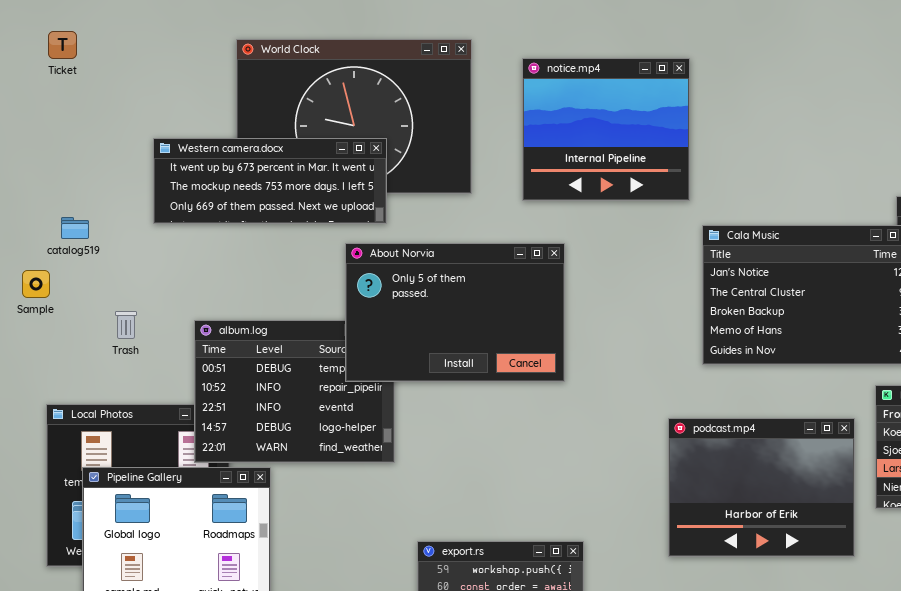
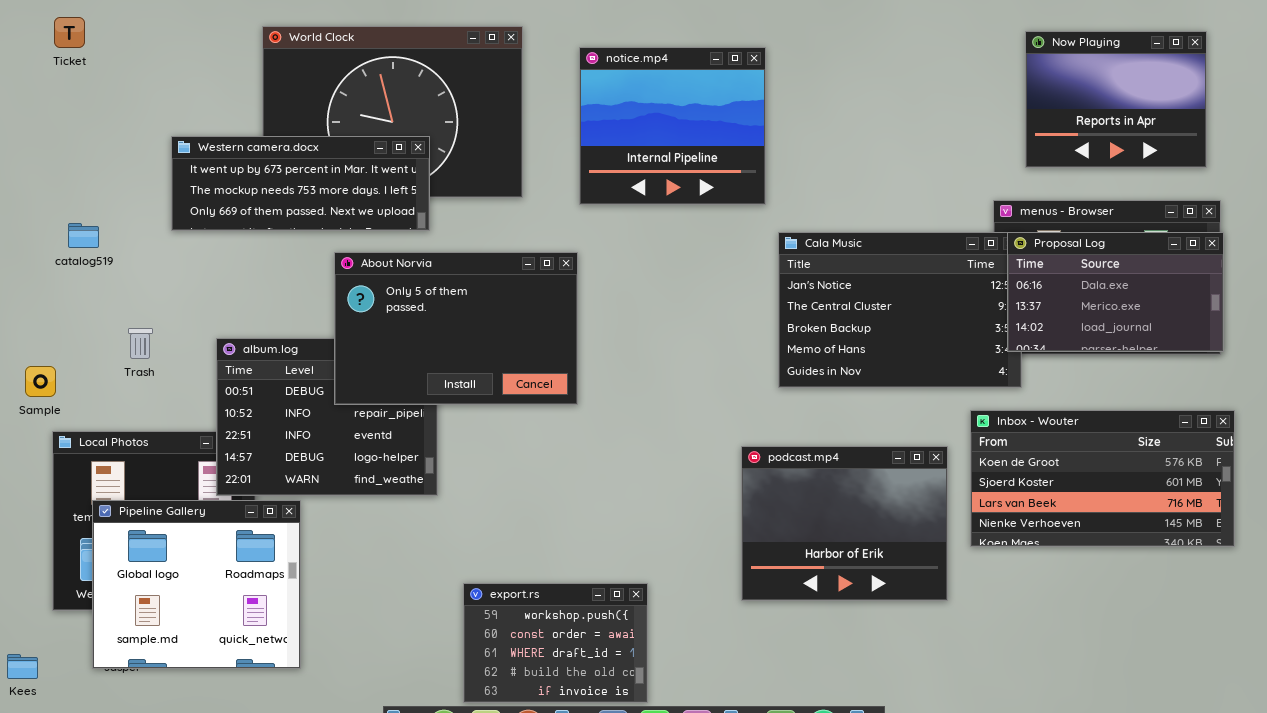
About Norvia: [345,243,565,382] -> [334,252,578,405], moved
Sample: [22,270,50,298] -> [25,366,56,397], moved

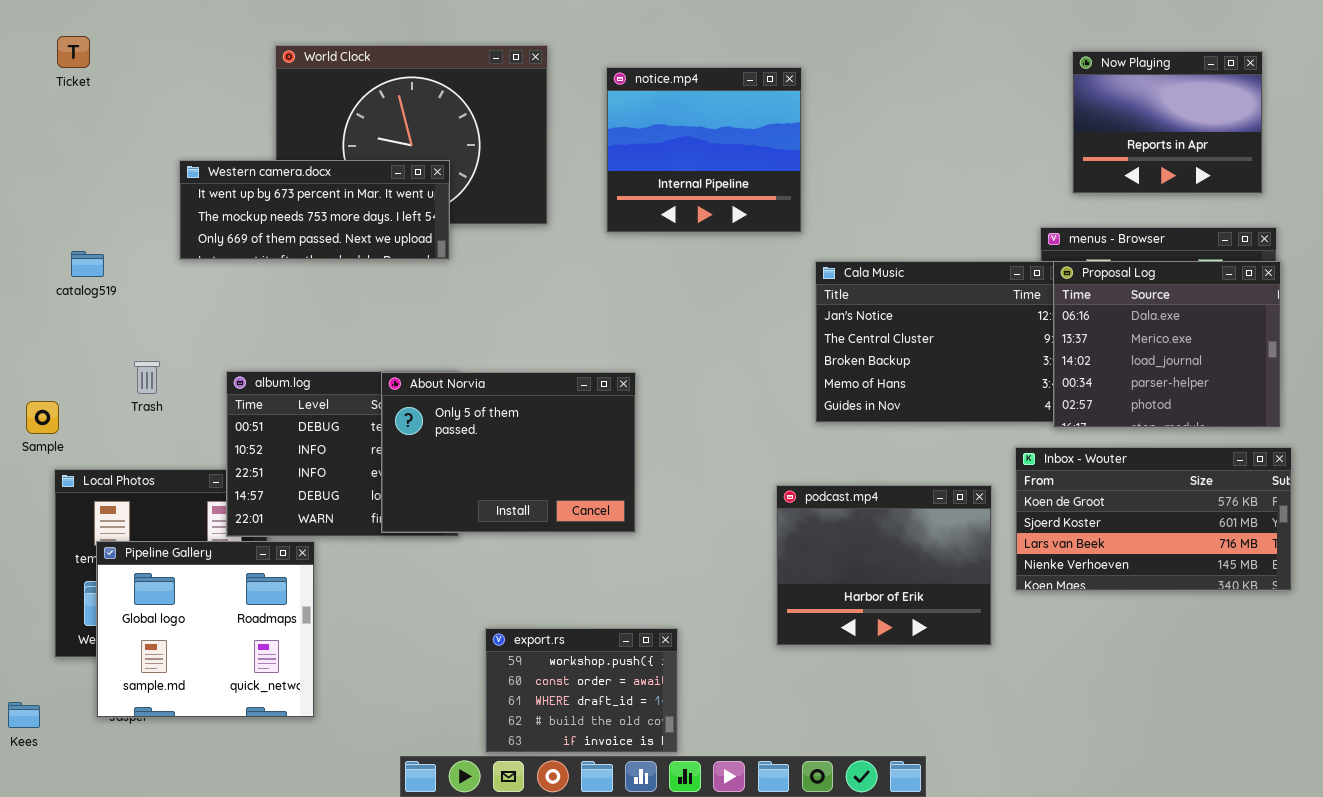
Proposal Log: [1007,232,1224,352] -> [1053,261,1281,428], resized
About Norvia: [334,252,578,405] -> [381,372,636,533], moved

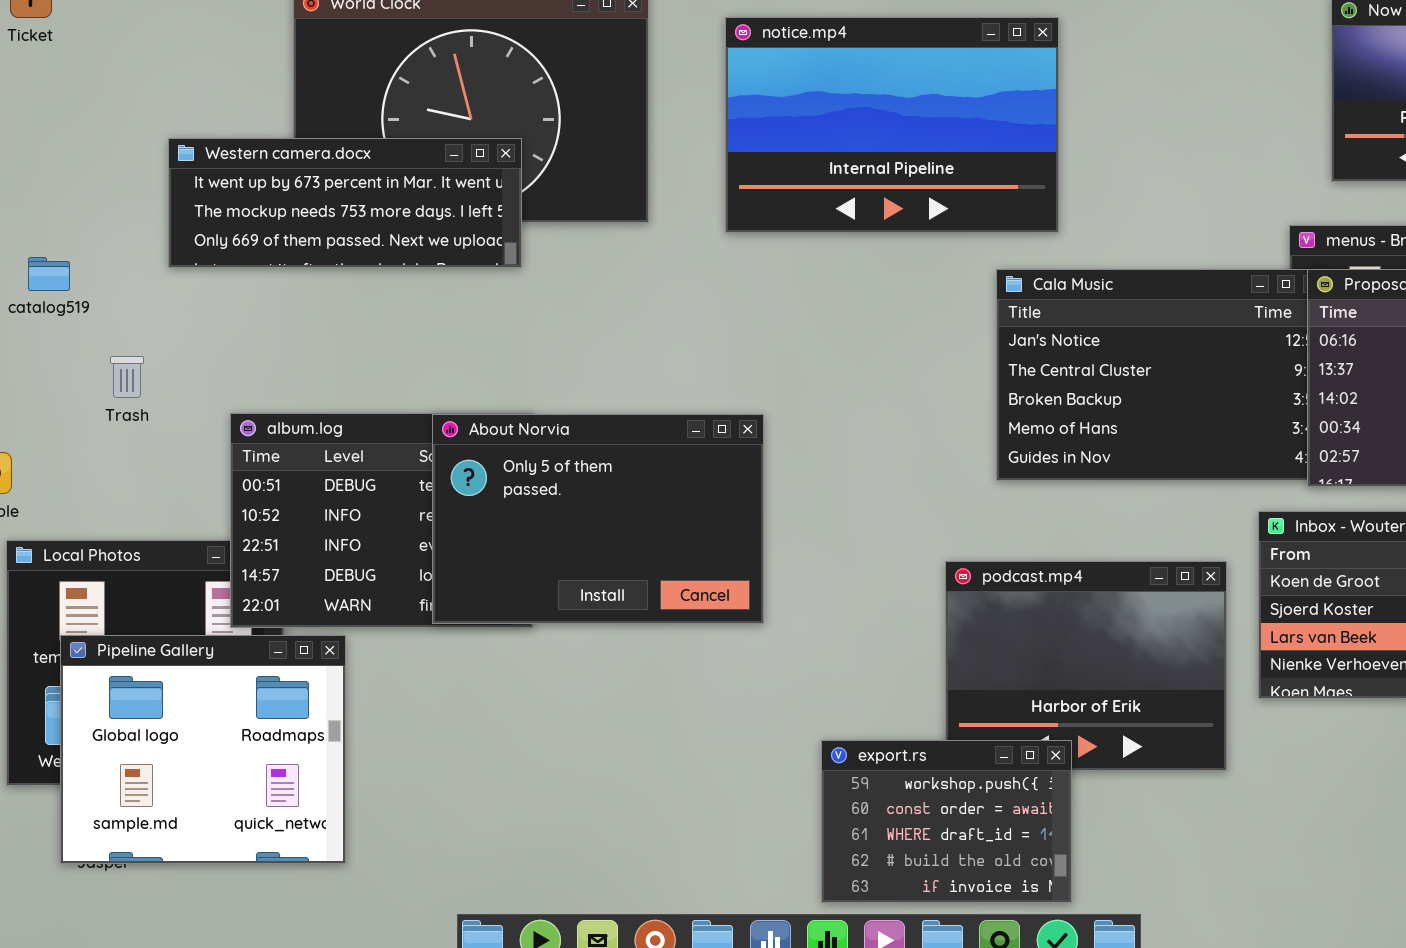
notice.mp4: [606,67,802,233] -> [725,17,1059,233], resized
Trash: [134,361,160,394] -> [110,356,144,398], moved
export.rs: [485,628,678,753] -> [821,740,1072,903], moved

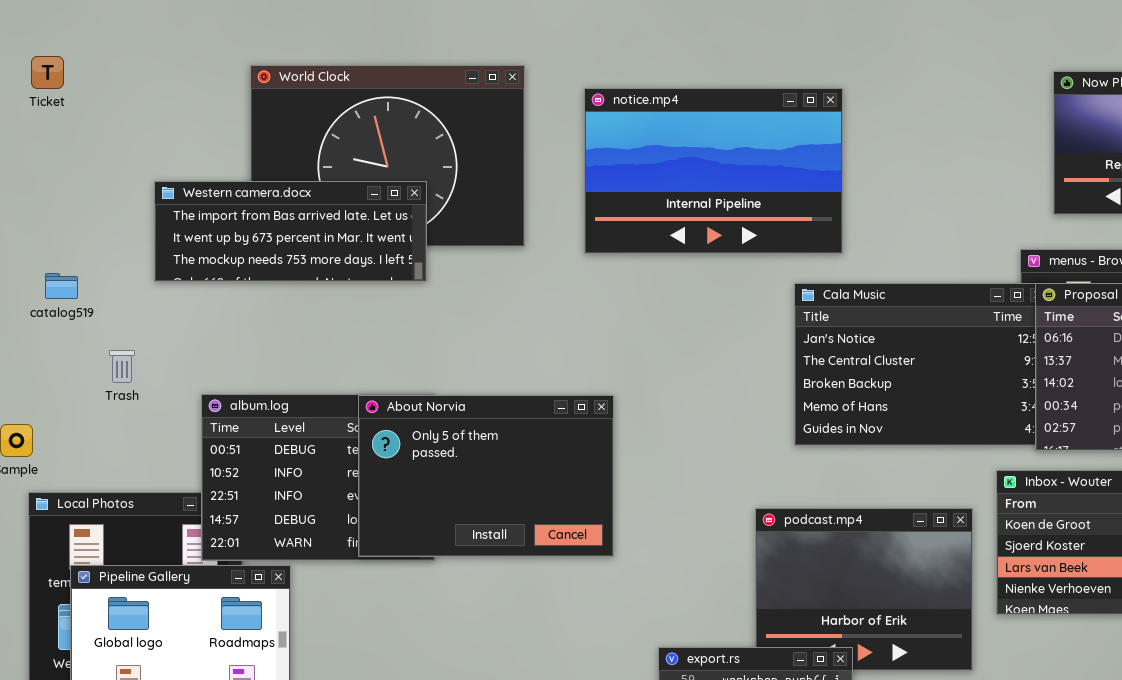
Western camera.docx: [168,138,522,268] -> [154,181,427,282], scrolled up 1 row

